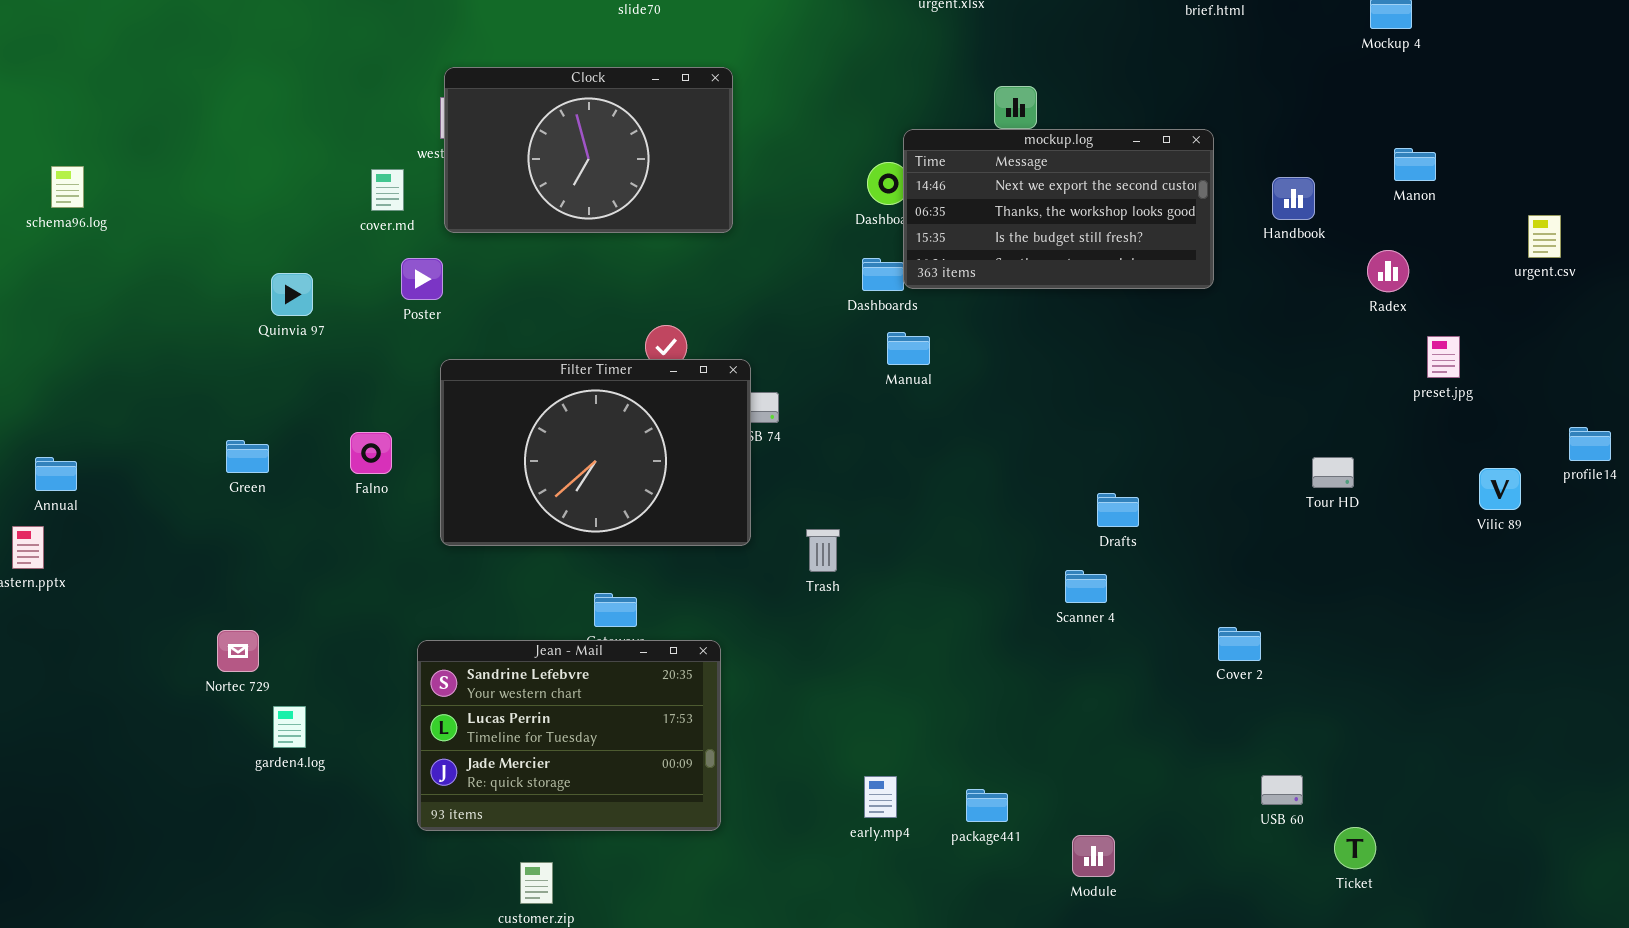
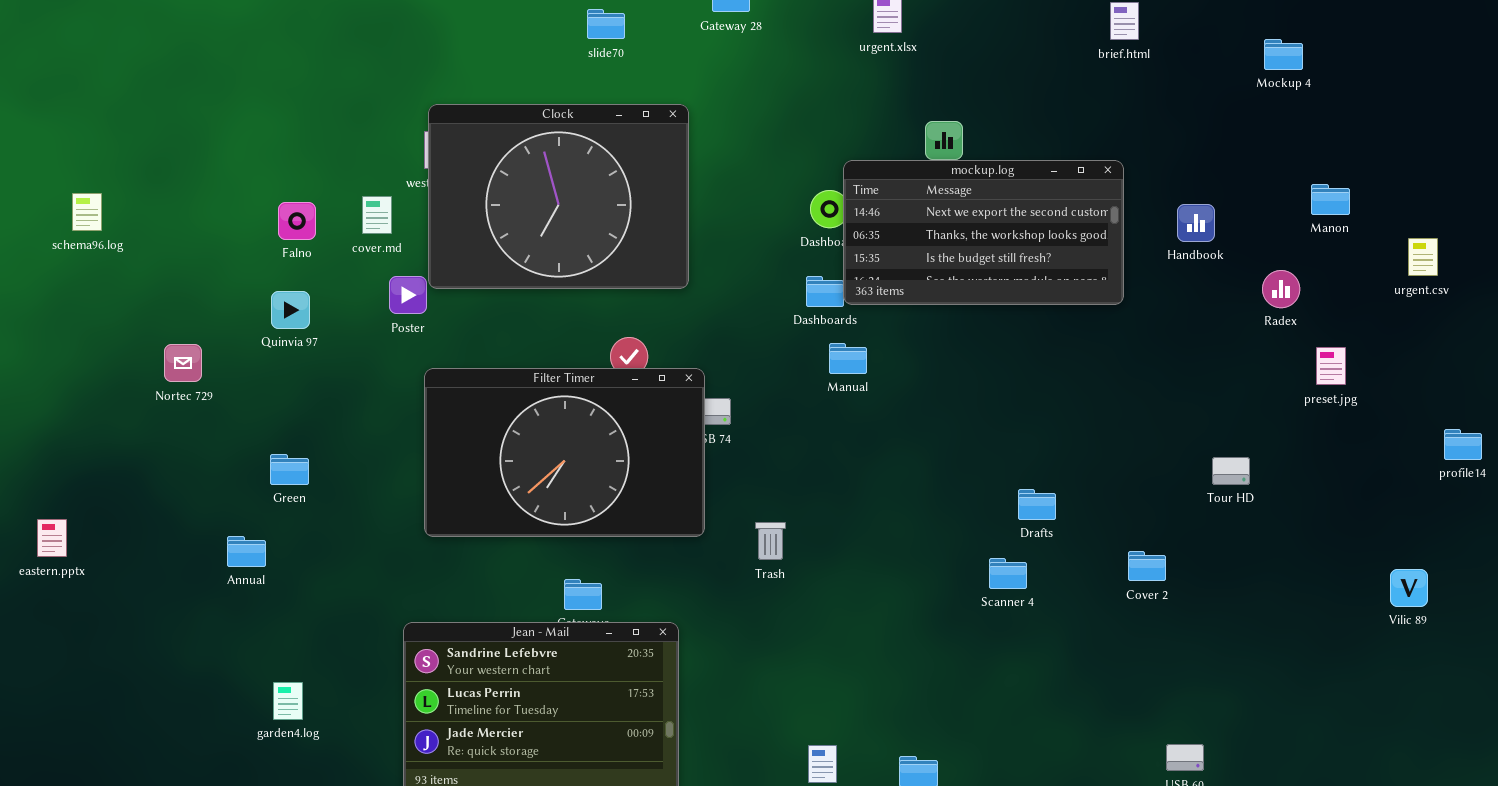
Clock: [444,67,733,233] -> [428,104,689,289], resized
Manon: [1394,148,1436,181] -> [1311,184,1350,215], moved
Falno: [350,432,392,474] -> [278,202,316,240], moved
Green: [226,440,269,473] -> [270,454,309,485], moved
Annual: [35,457,77,491] -> [227,536,266,567], moved
Vilic 89: [1479,468,1521,510] -> [1390,569,1428,607], moved
Cover 2: [1218,627,1261,661] -> [1128,551,1166,581], moved
Nortec 729: [217,630,259,672] -> [164,344,202,382], moved

